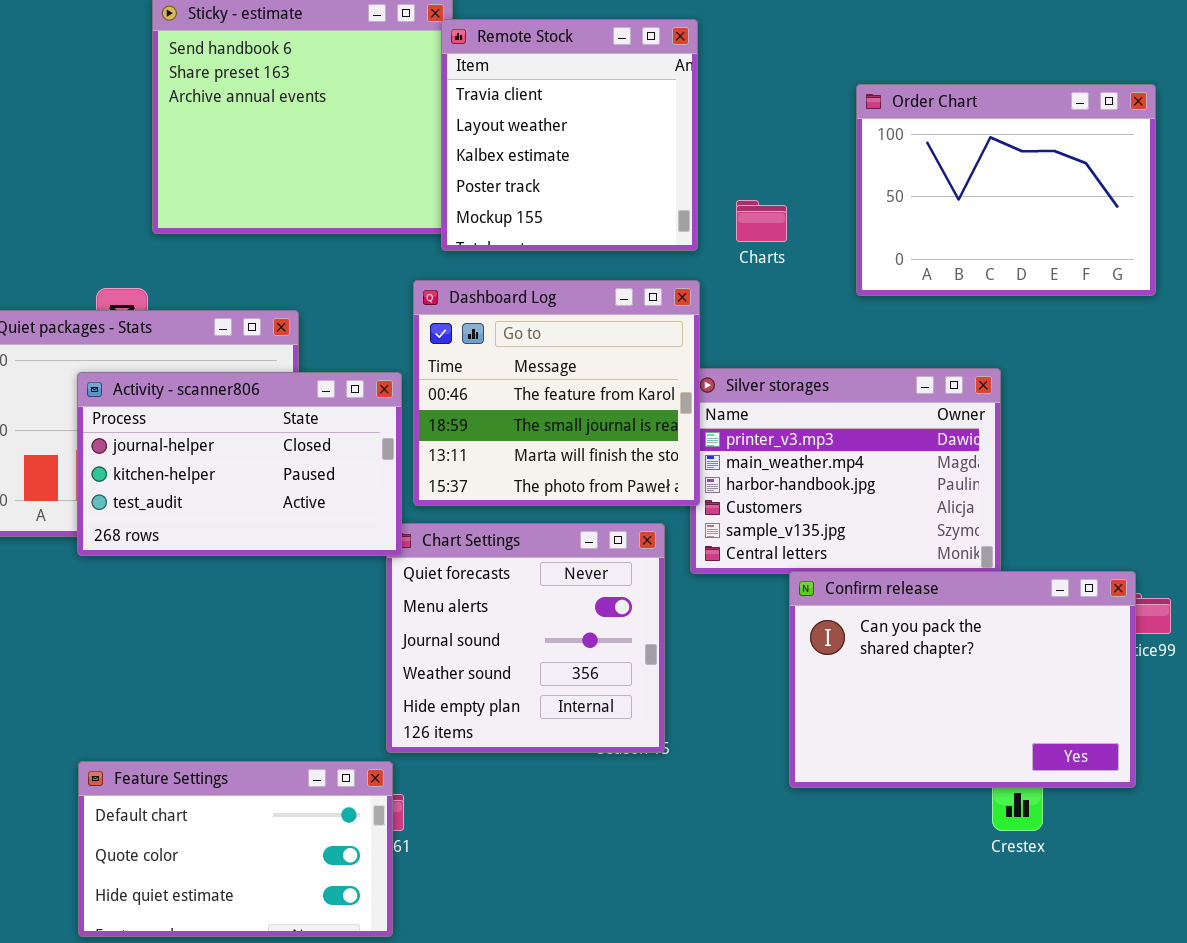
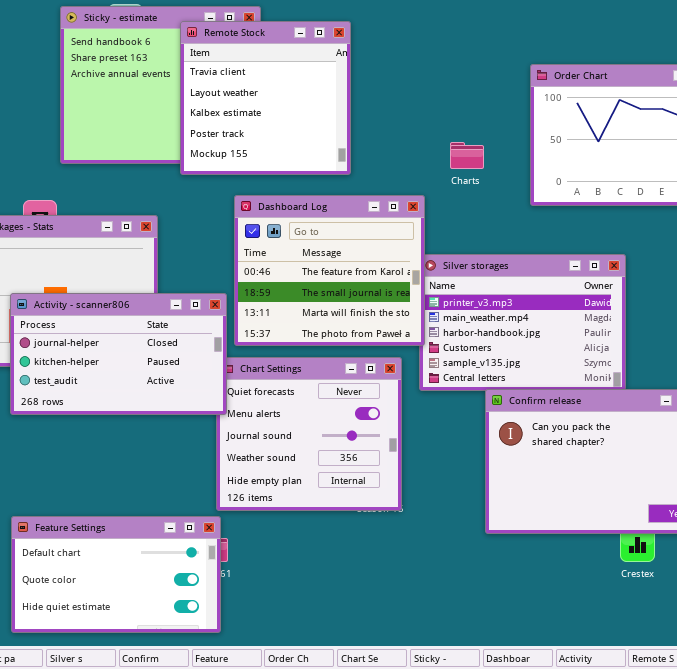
Remote Stock: [441,19,698,251] -> [180,21,351,175], moved
Activity - scanner806: [77,372,402,556] -> [10,293,227,415], moved

